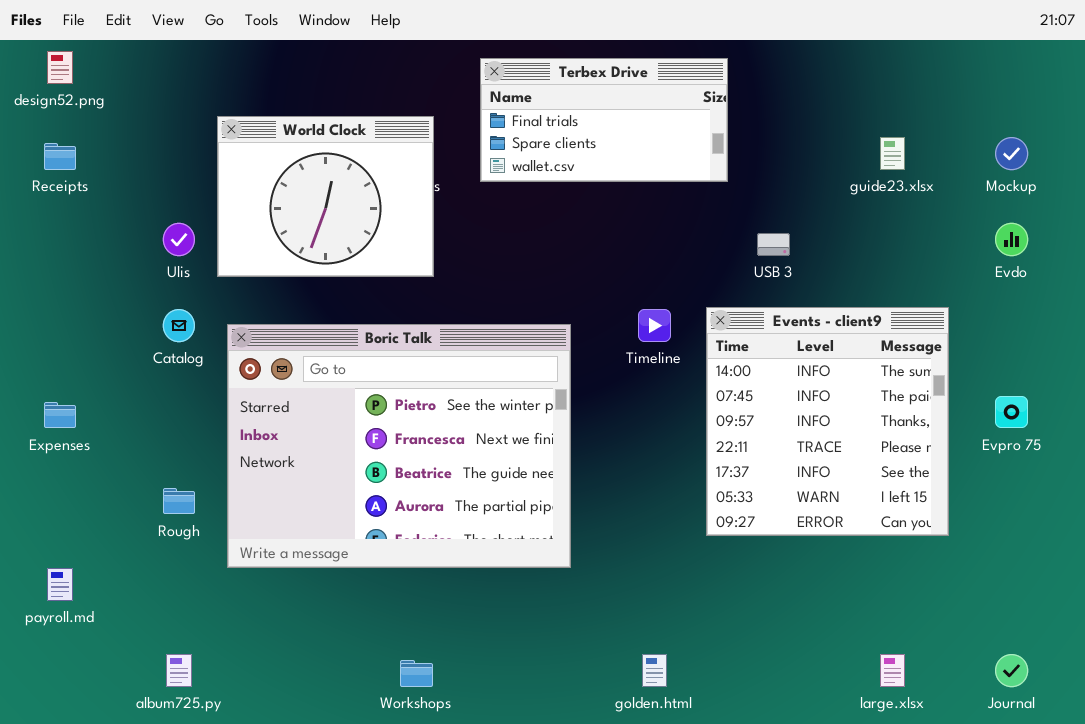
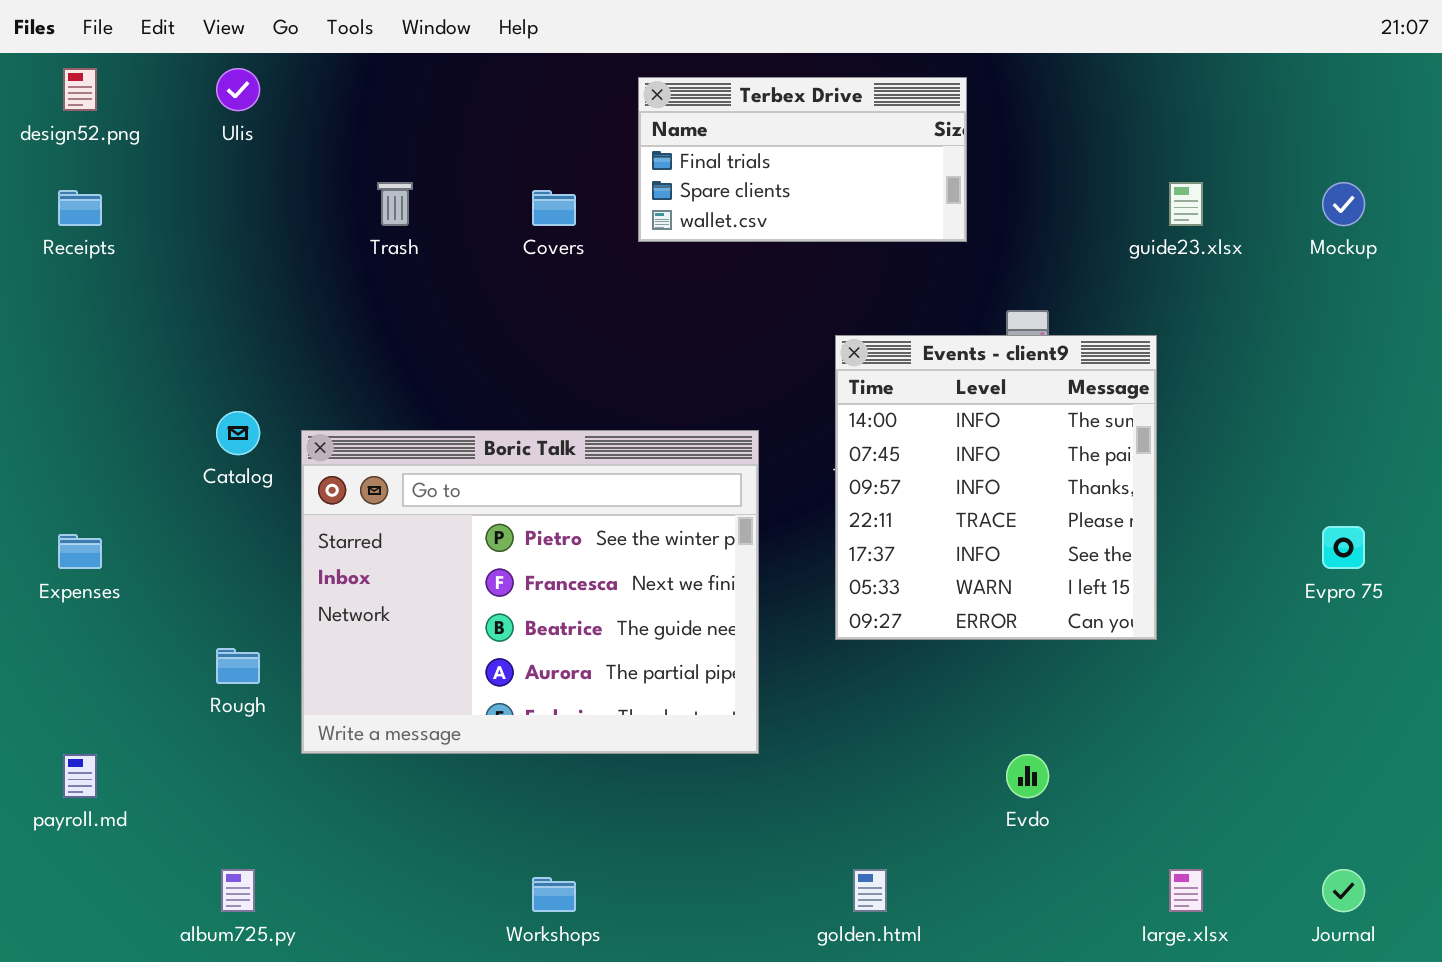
World Clock: [217,116,434,277] -> none, closed
Ulis: [163,223,195,256] -> [216,68,260,111], moved
Evdo: [995,223,1028,256] -> [1006,754,1049,798], moved
Events - client9: [706,307,949,536] -> [835,335,1157,640], moved

